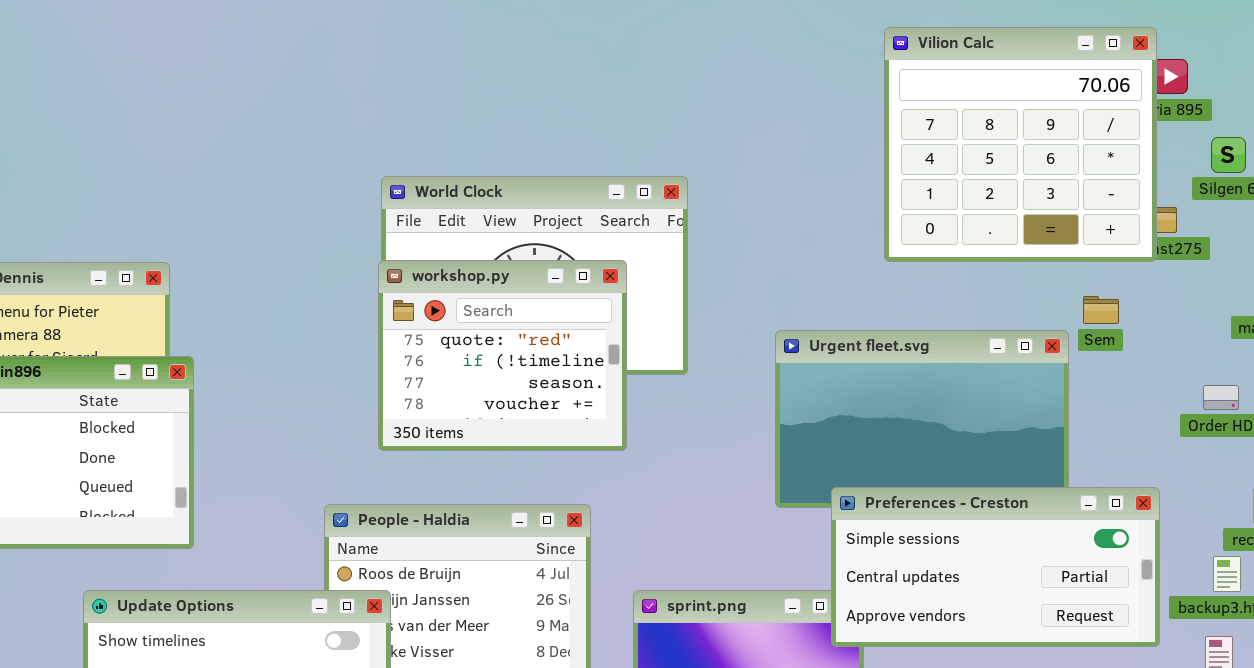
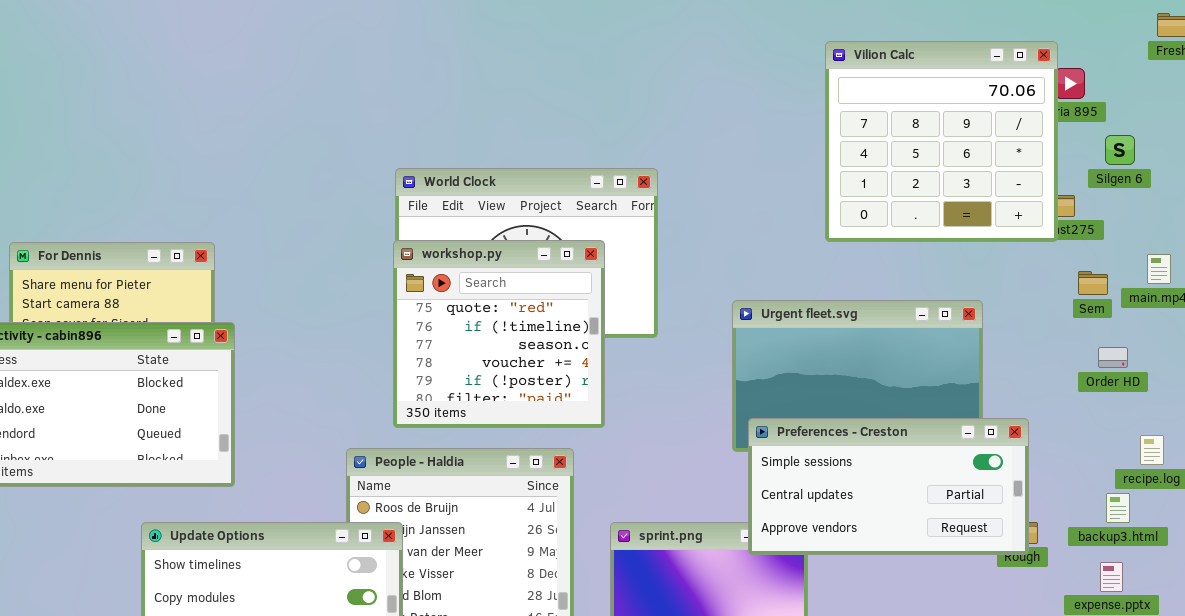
workshop.py: [378,260,627,451] -> [393,240,605,428], resized
Sem: [1083,296,1119,324] -> [1078,271,1108,295], moved
Preferences - Creston: [831,487,1160,647] -> [748,418,1029,555], moved

